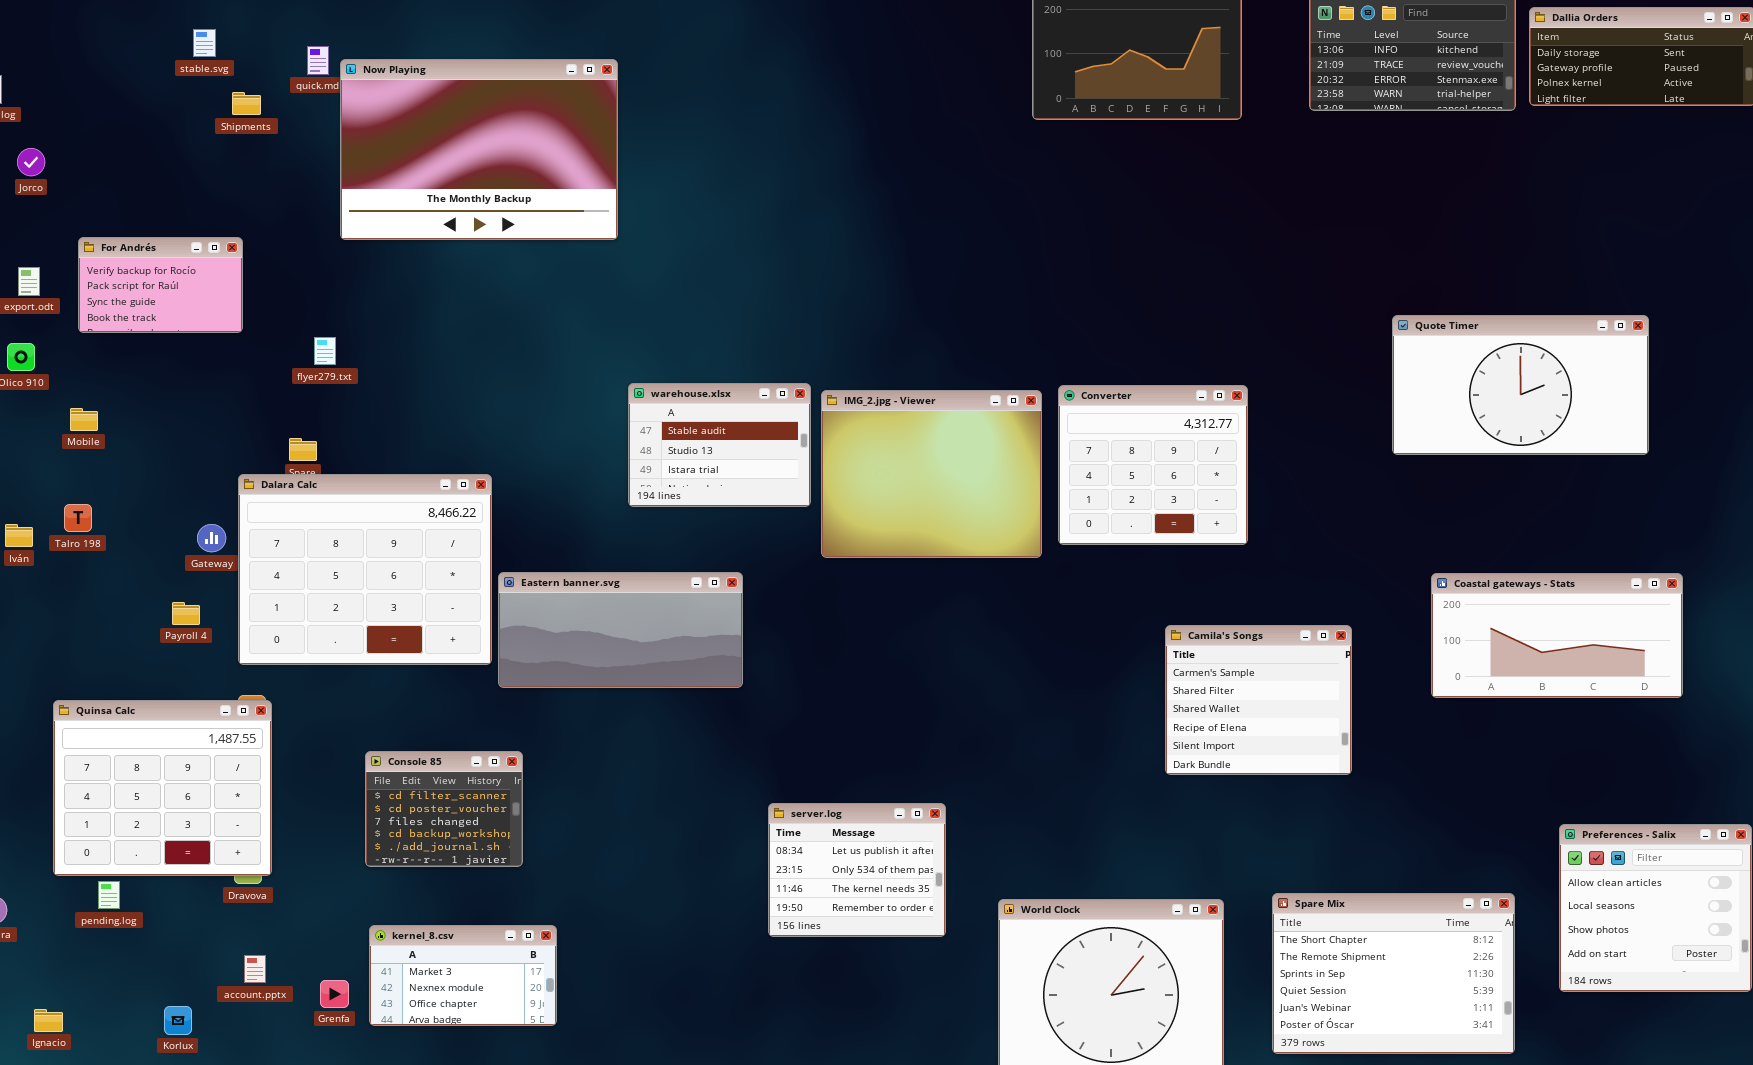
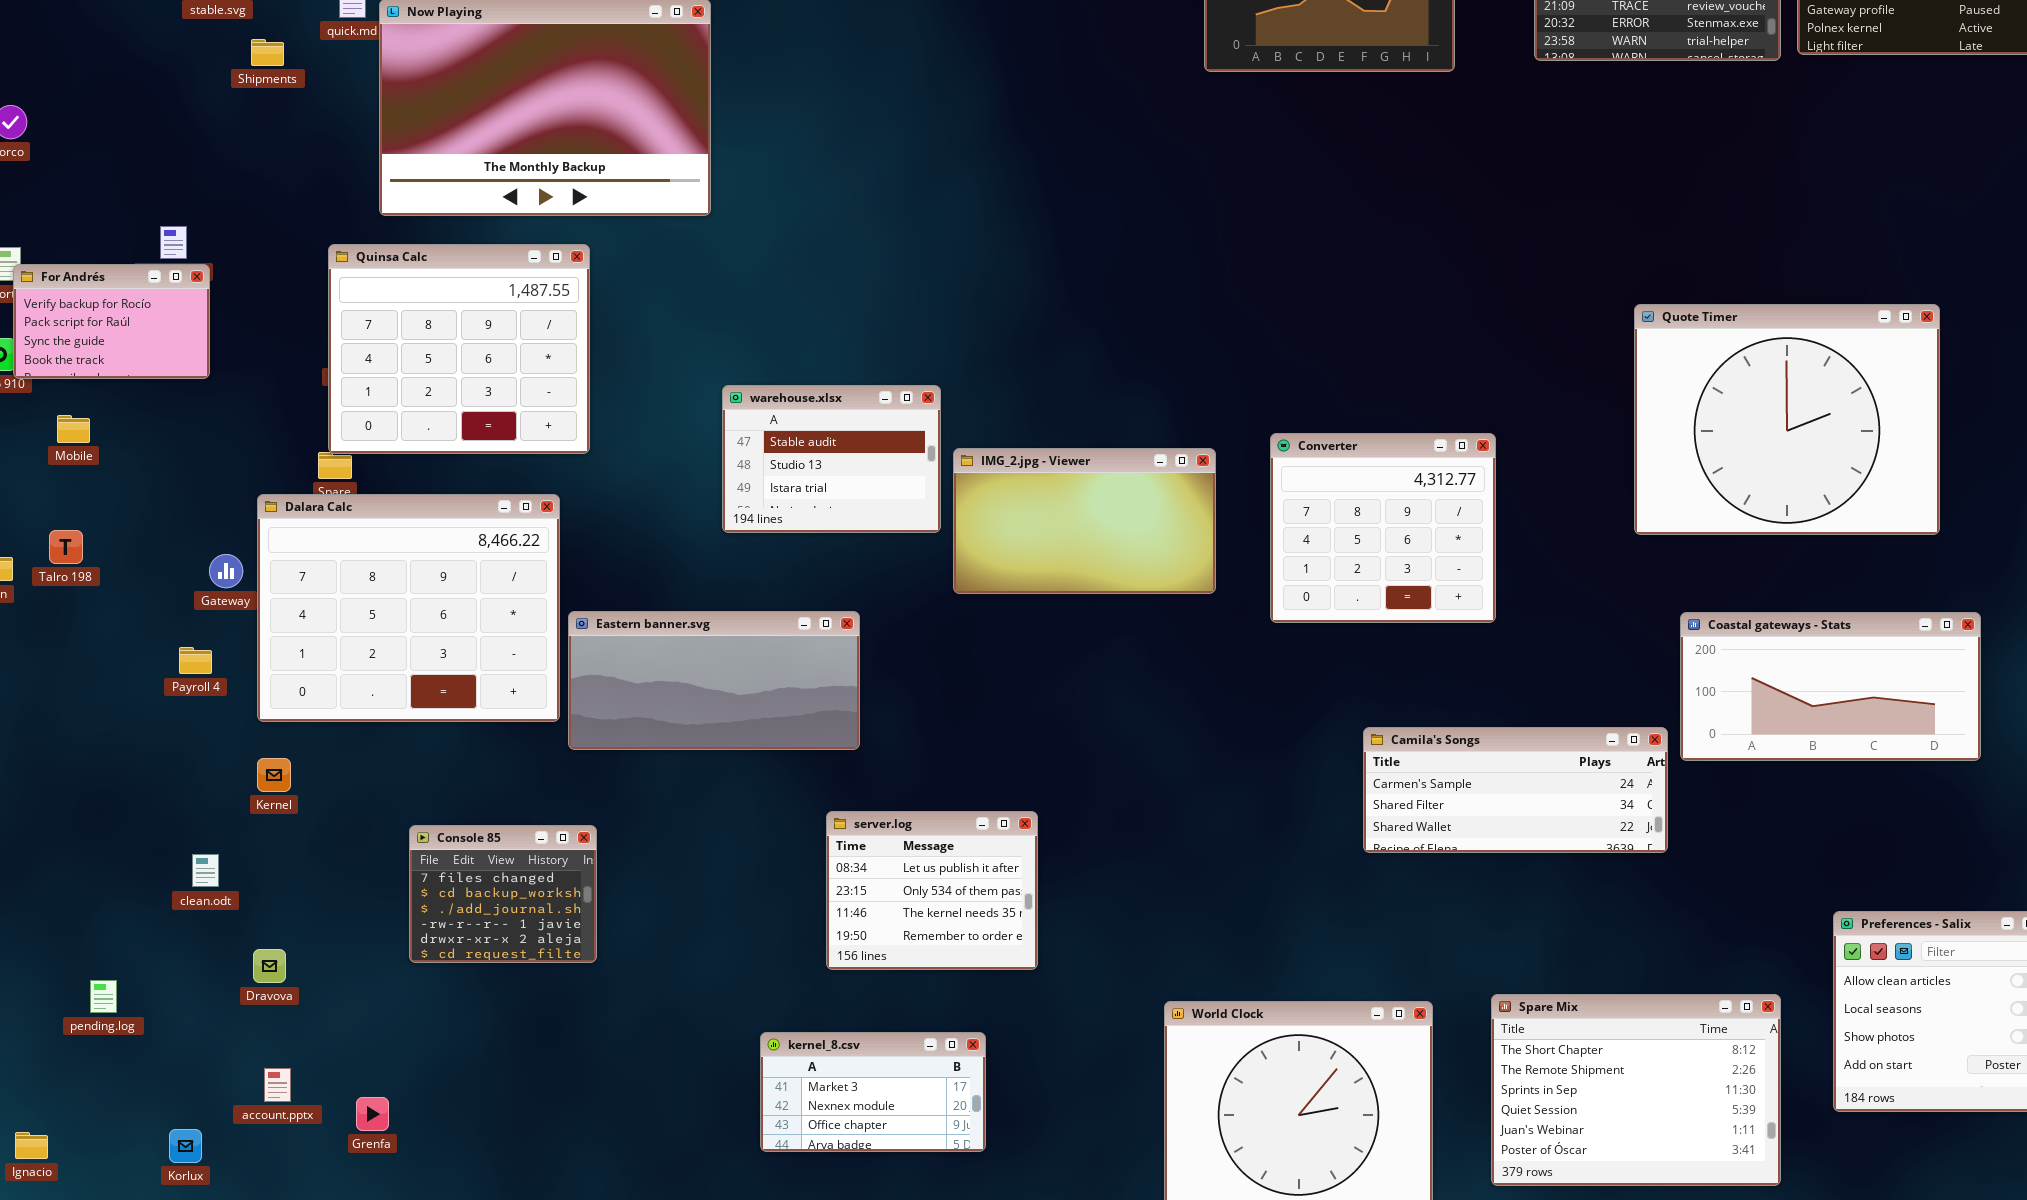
For Andrés: [78,237,243,333] -> [13,264,210,379], moved
Quote Timer: [1392,315,1649,455] -> [1634,304,1940,535], resized
Converter: [1058,385,1248,545] -> [1270,433,1496,623], moved
IMG_2.jpg - Viewer: [821,390,1042,558] -> [953,448,1216,594], resized
Camila's Songs: [1165,625,1352,775] -> [1363,727,1668,853], resized
Quinsa Calc: [53,700,272,876] -> [328,244,590,454], moved
Console 85: [365,751,523,867] -> [409,825,597,963], scrolled down 2 rows
server.log: [768,803,946,937] -> [826,811,1038,970], moved
kernel_8.csv: [369,925,557,1026] -> [760,1032,986,1152], moved

